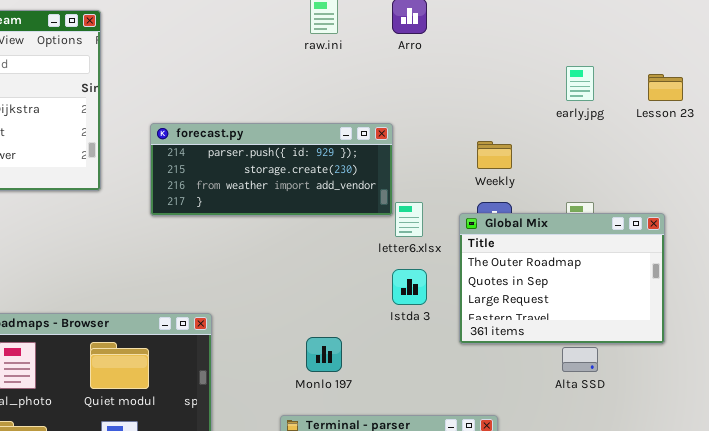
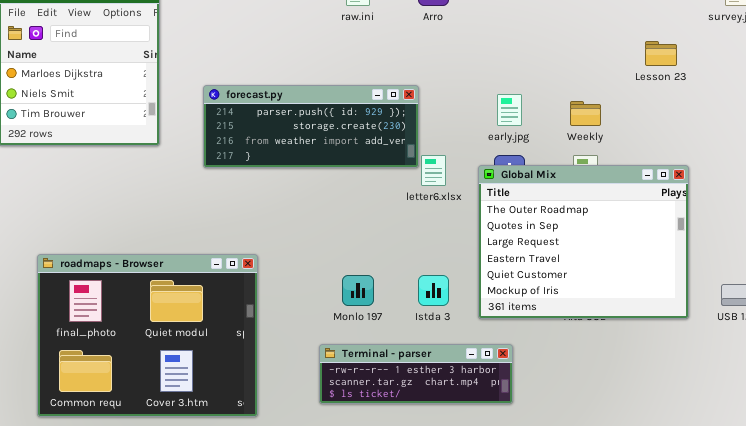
early.jpg: [566,66,594,101] -> [497,94,522,126], moved
Weekly: [477,141,512,169] -> [570,101,601,126], moved
Global Mix: [459,213,665,344] -> [478,165,689,319], resized
Istda 3: [392,269,427,305] -> [418,275,449,306], moved

